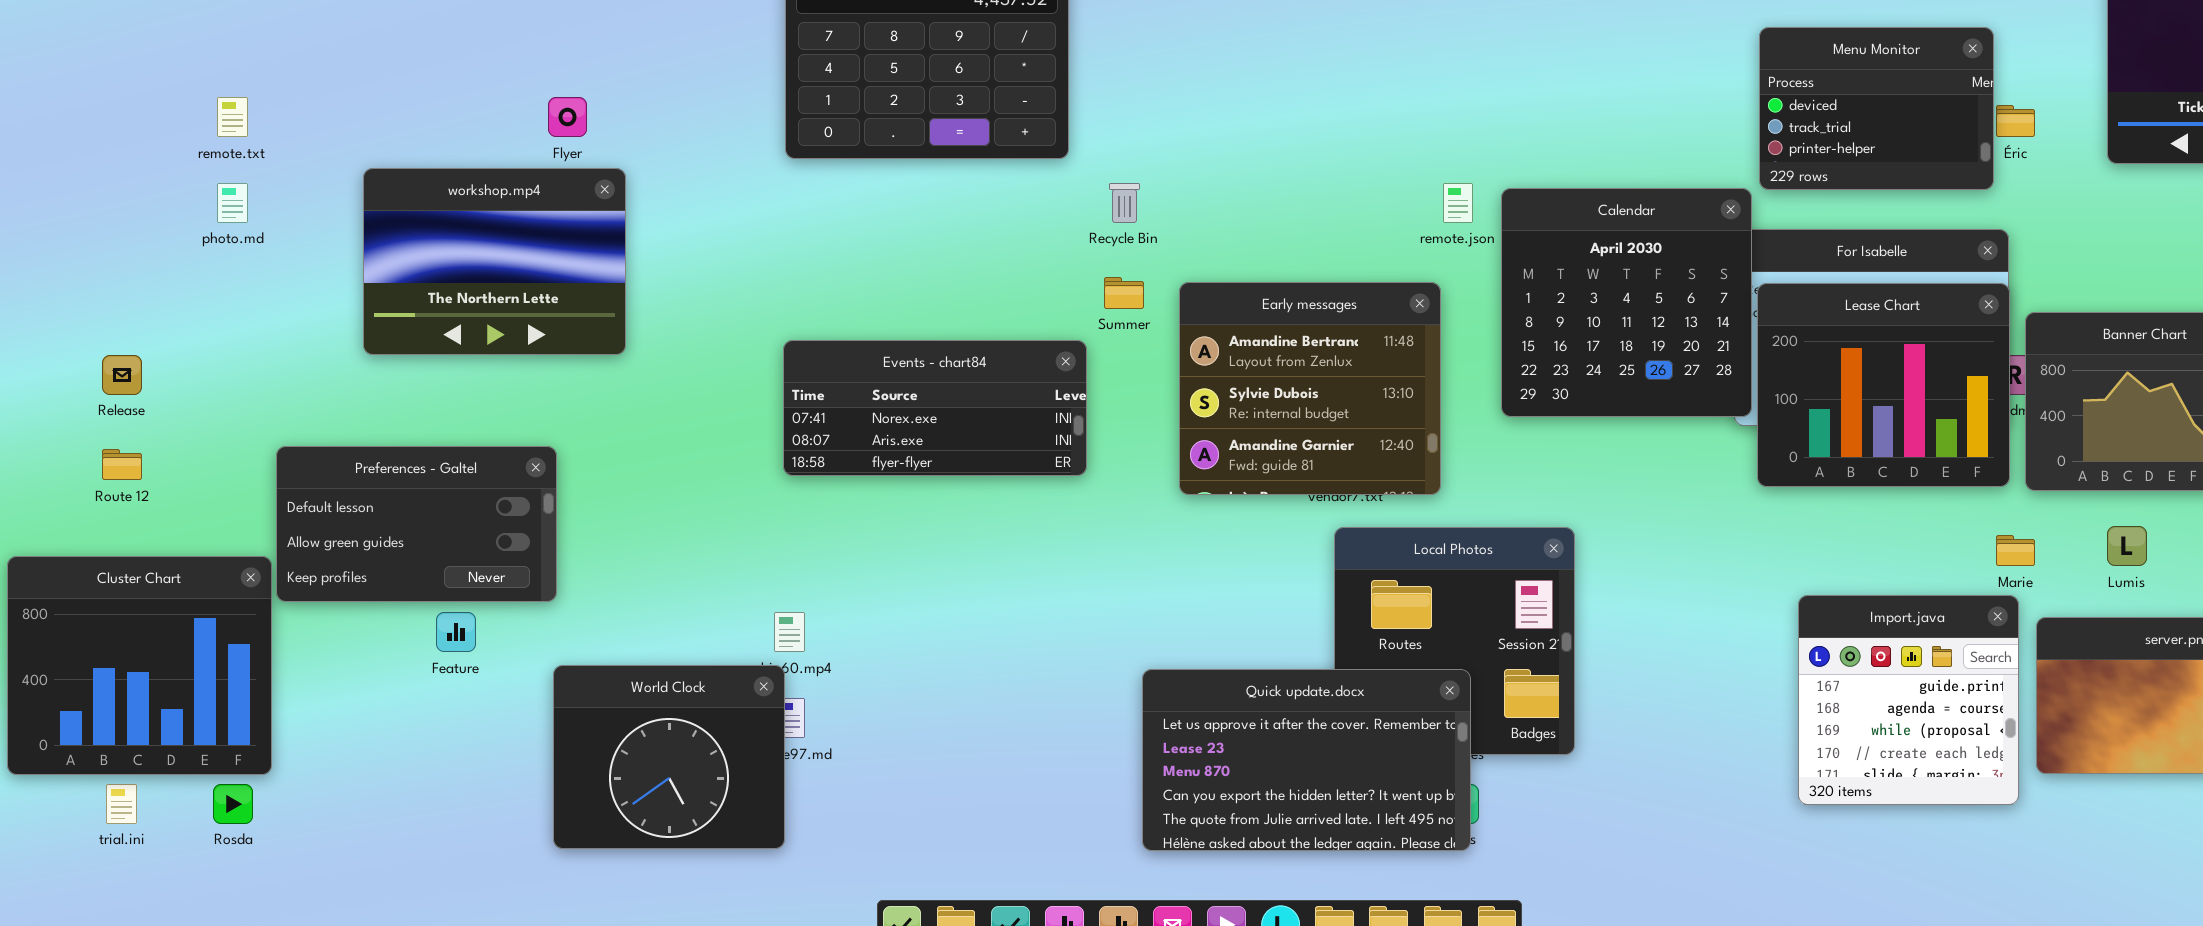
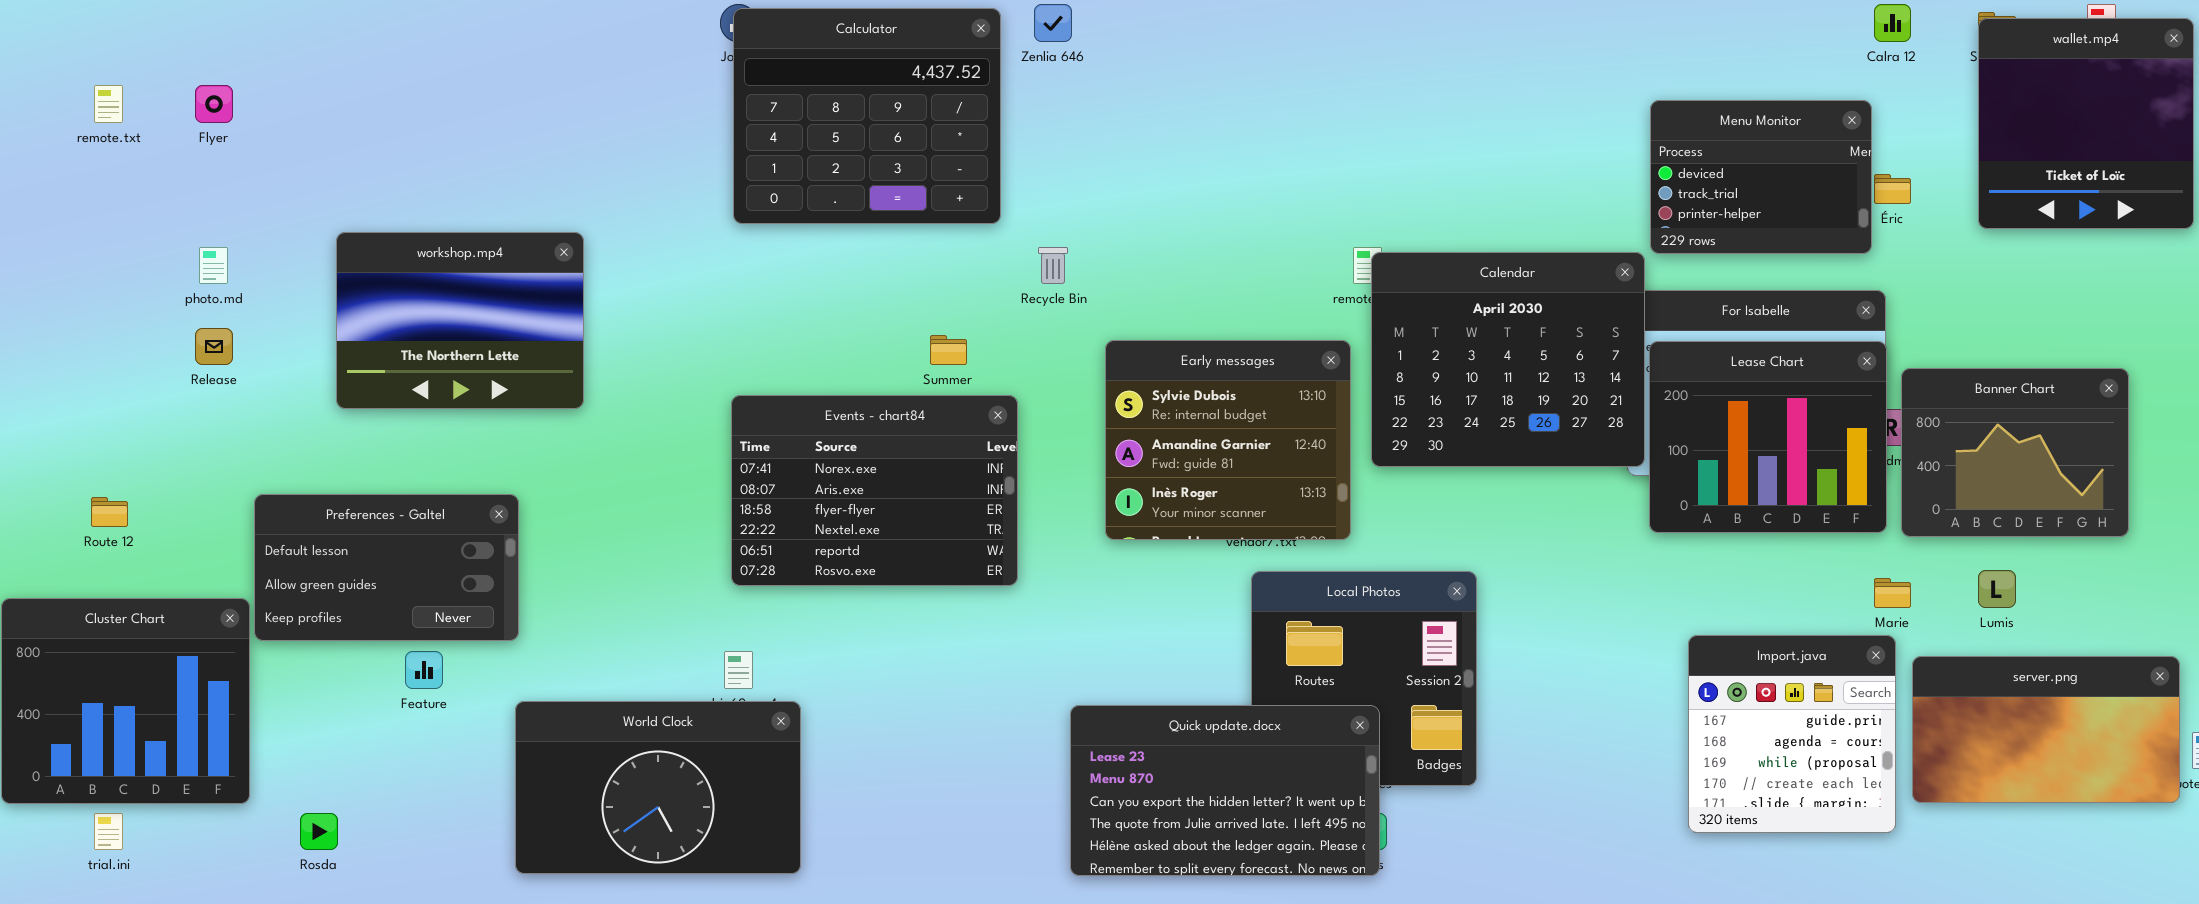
remote.txt: [217,97,248,137] -> [94,85,123,123], moved
Flyer: [548,97,587,137] -> [195,85,233,123], moved
Calendar: [1501,188,1752,417] -> [1371,252,1645,467], resized
Summer: [1104,277,1144,309] -> [930,335,967,365], moved
Early messages: [1179,282,1441,495] -> [1105,340,1351,540], scrolled down 1 row
Events - chart84: [783,340,1087,476] -> [731,395,1018,586], resized
Release: [102,355,142,395] -> [195,328,233,365], moved
World Clock: [553,665,785,849] -> [515,701,801,874], resized
Quick update.docx: [1142,669,1471,851] -> [1070,705,1380,876], scrolled down 1 row
Rosda: [213,784,253,824] -> [300,813,338,850], moved

